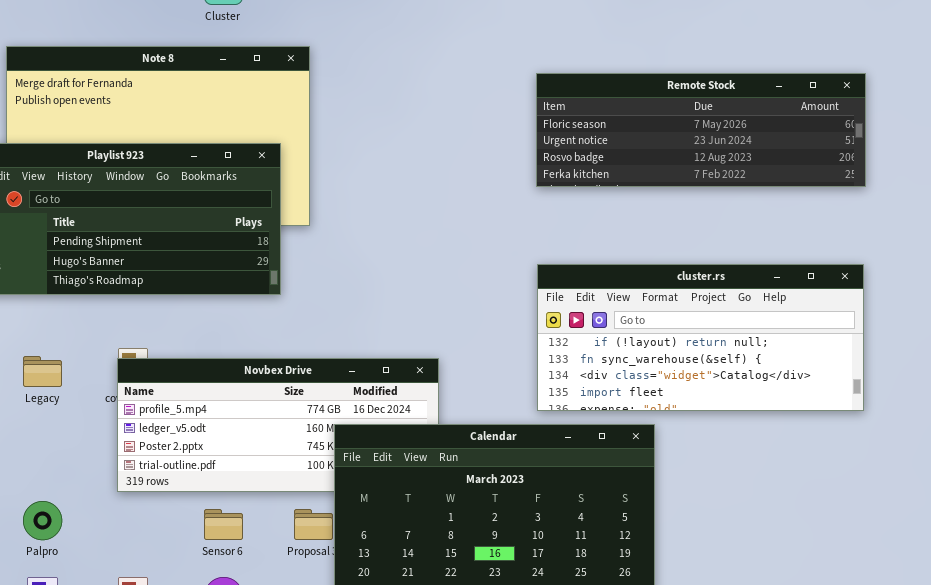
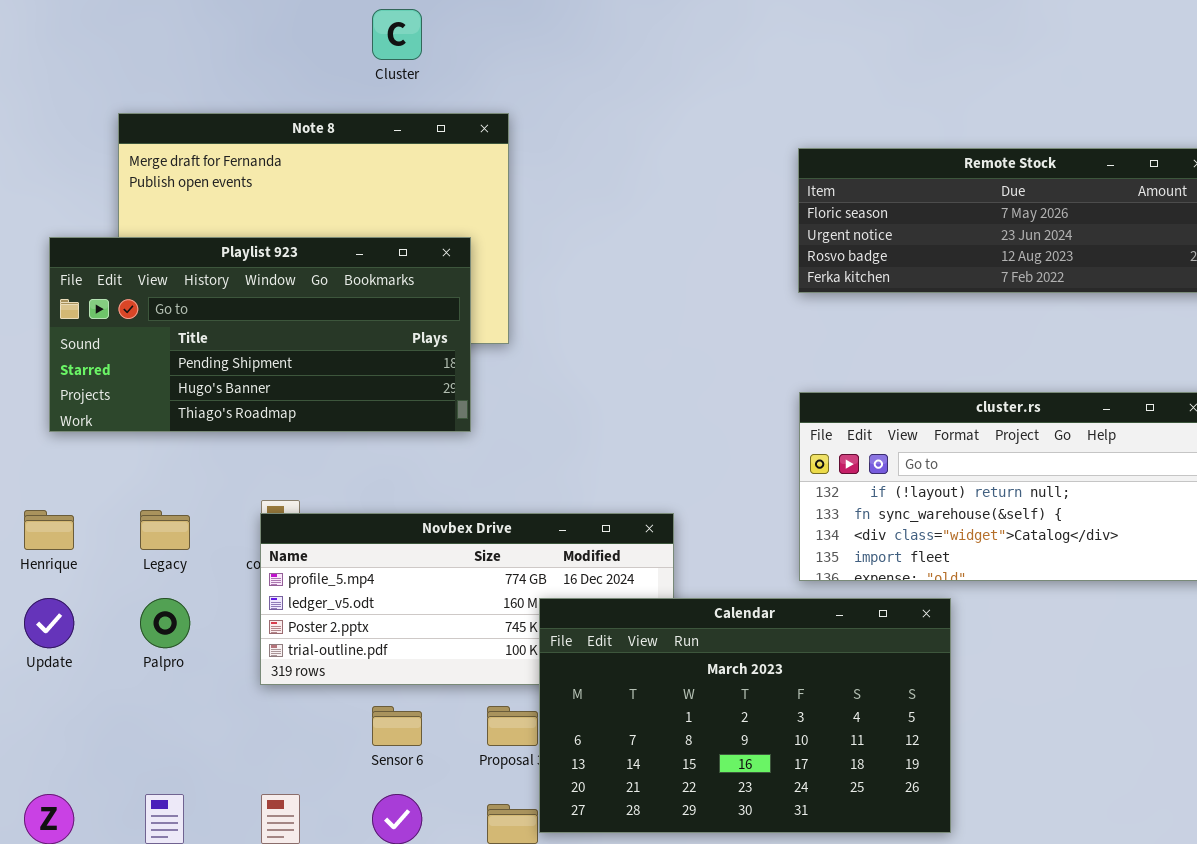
Palpro: [23,501,62,540] -> [140,598,190,648], moved

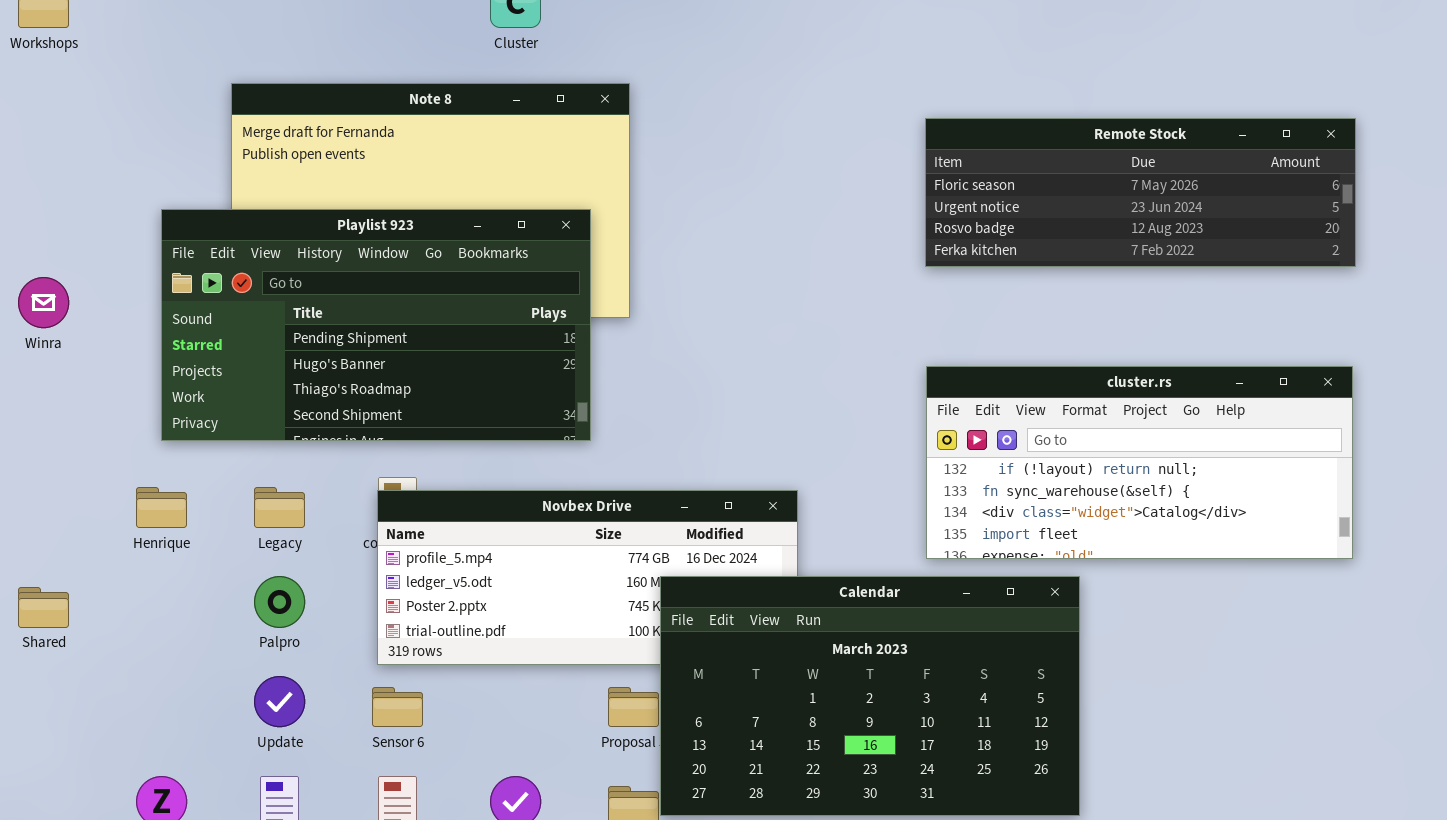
Playlist 923: [49,237,471,432] -> [161,209,591,441], resized
Update: [24,598,74,648] -> [254,676,305,727], moved
Sensor 6: [372,706,422,746] -> [372,687,423,727], moved

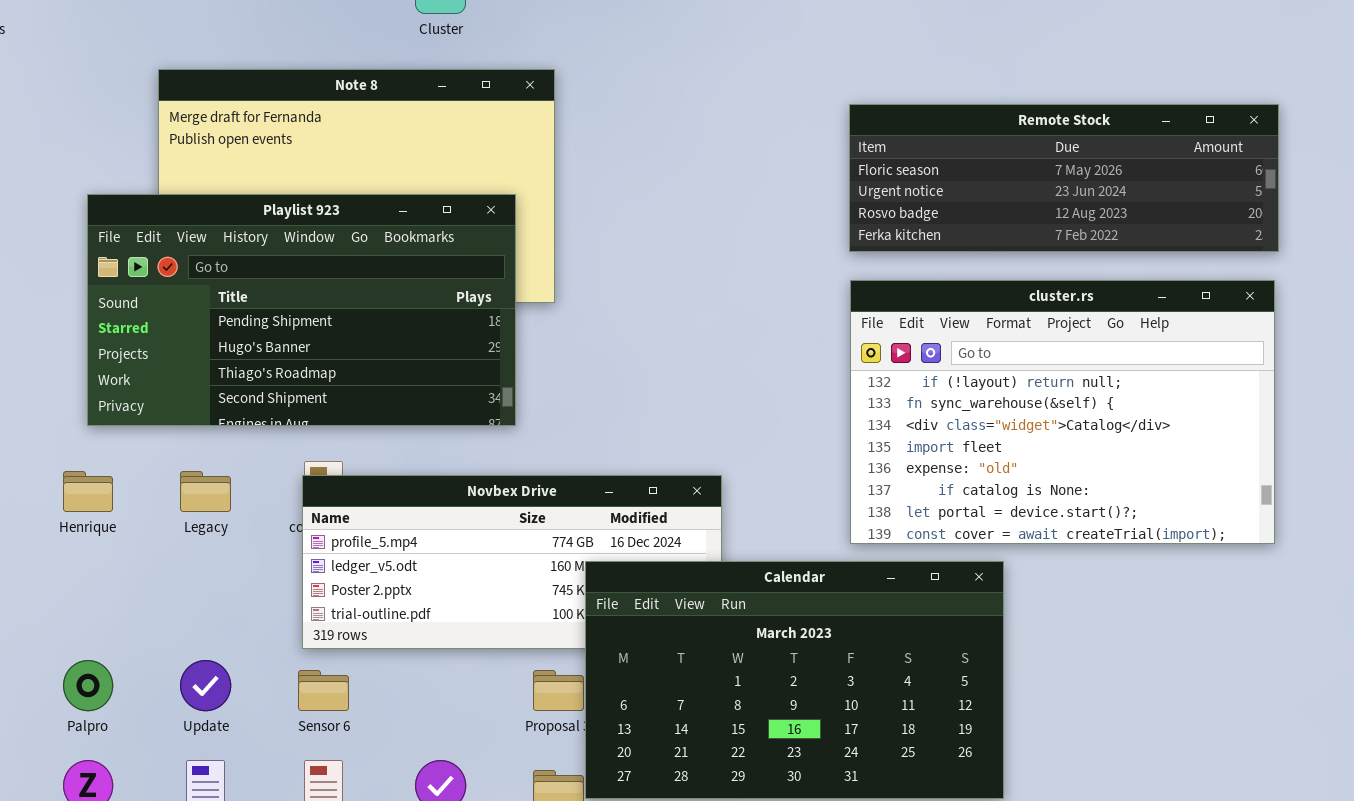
cluster.rs: [926,366,1353,559] -> [850,280,1275,544], resized
Palpro: [254,576,305,628] -> [63,660,113,711], moved

